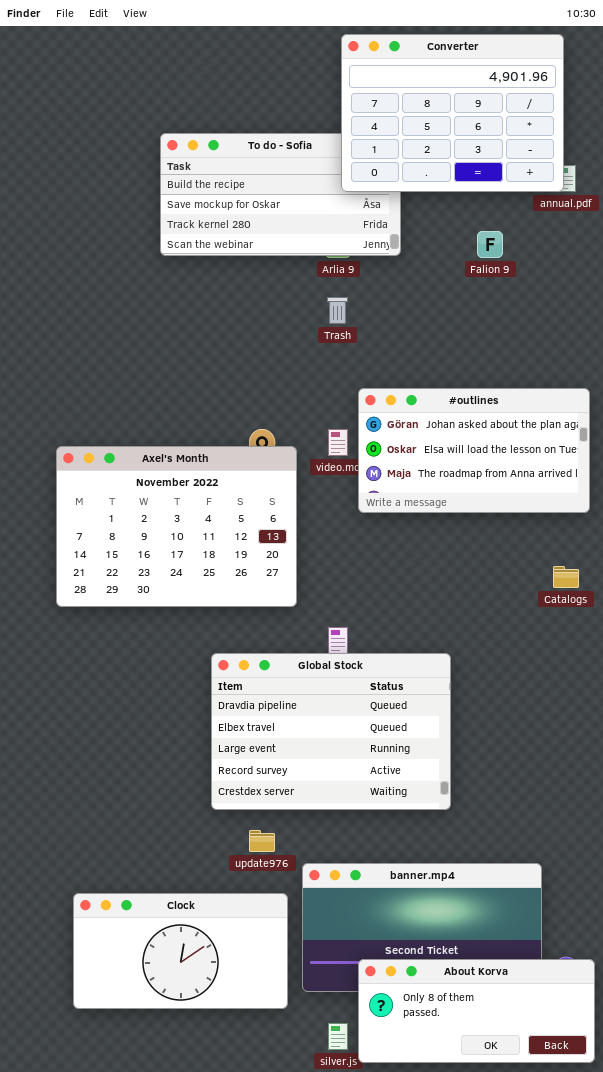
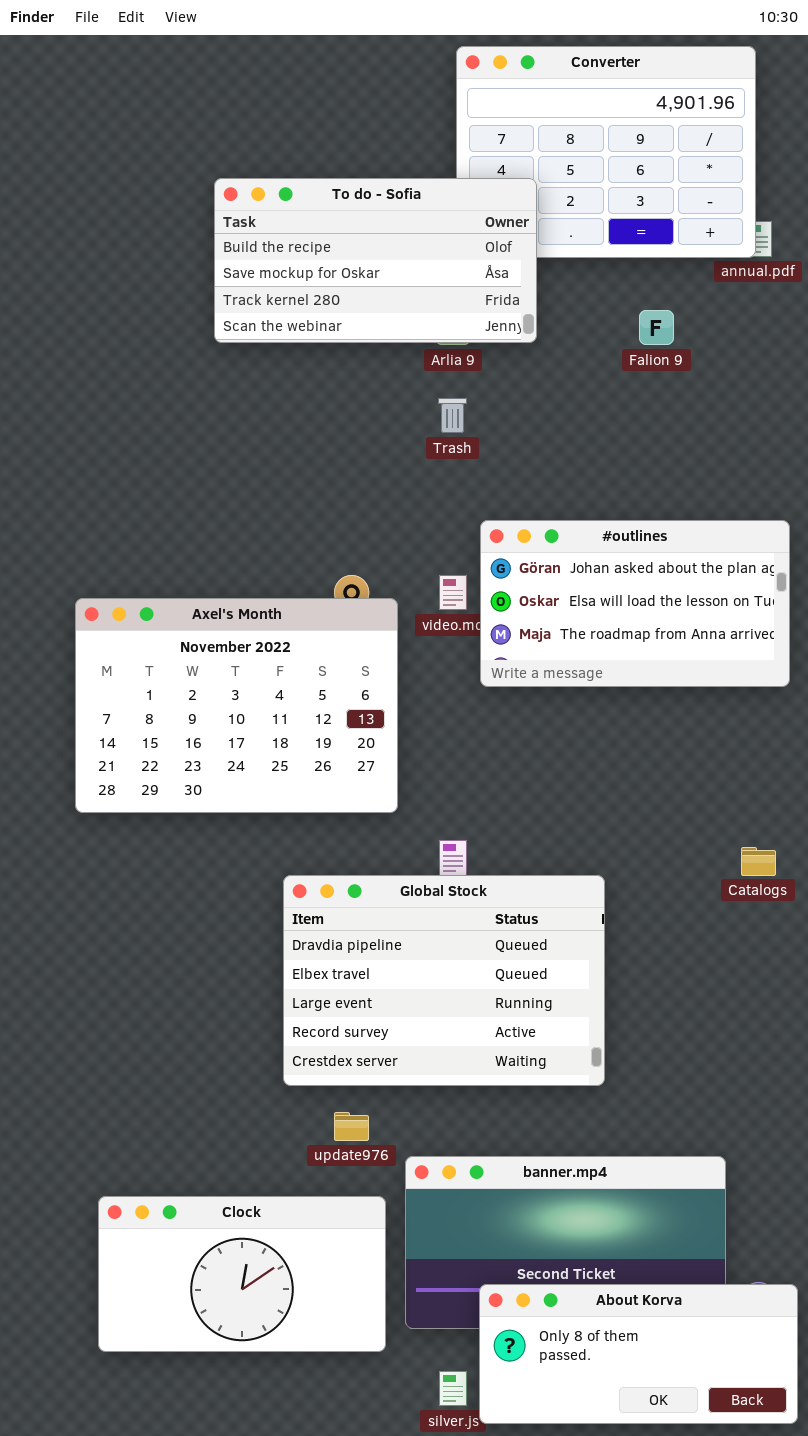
To do - Sofia: [160,133,401,256] -> [214,178,537,343], raised
Catalogs: [553,566,579,588] -> [741,847,776,876], moved

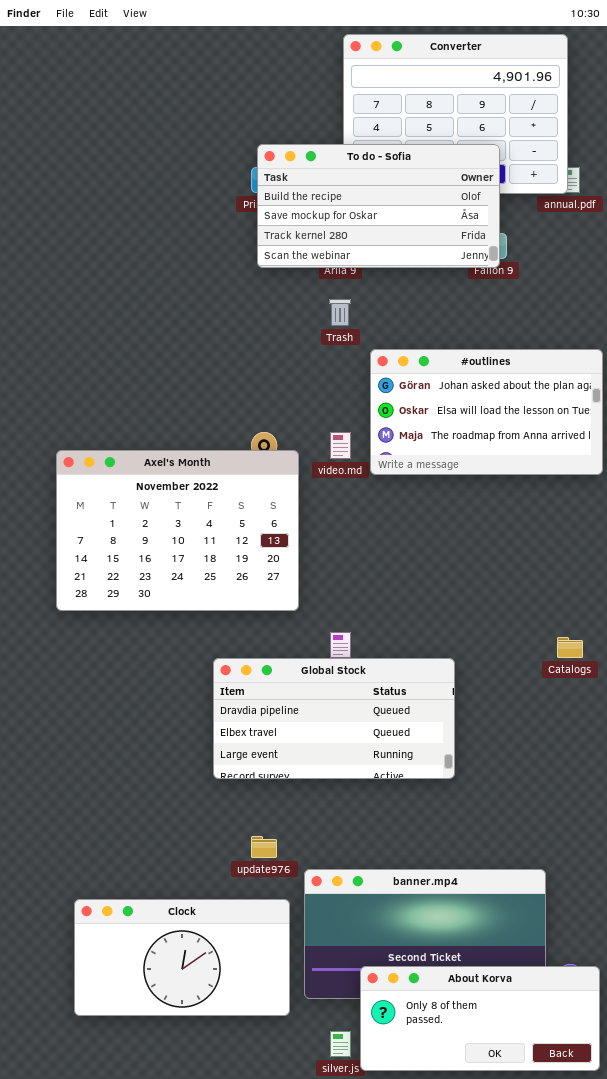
To do - Sofia: [214,178,537,343] -> [257,144,500,268], moved
#outlines: [480,520,790,687] -> [370,349,603,475], moved
Global Stock: [283,875,605,1086] -> [213,658,455,779], resized

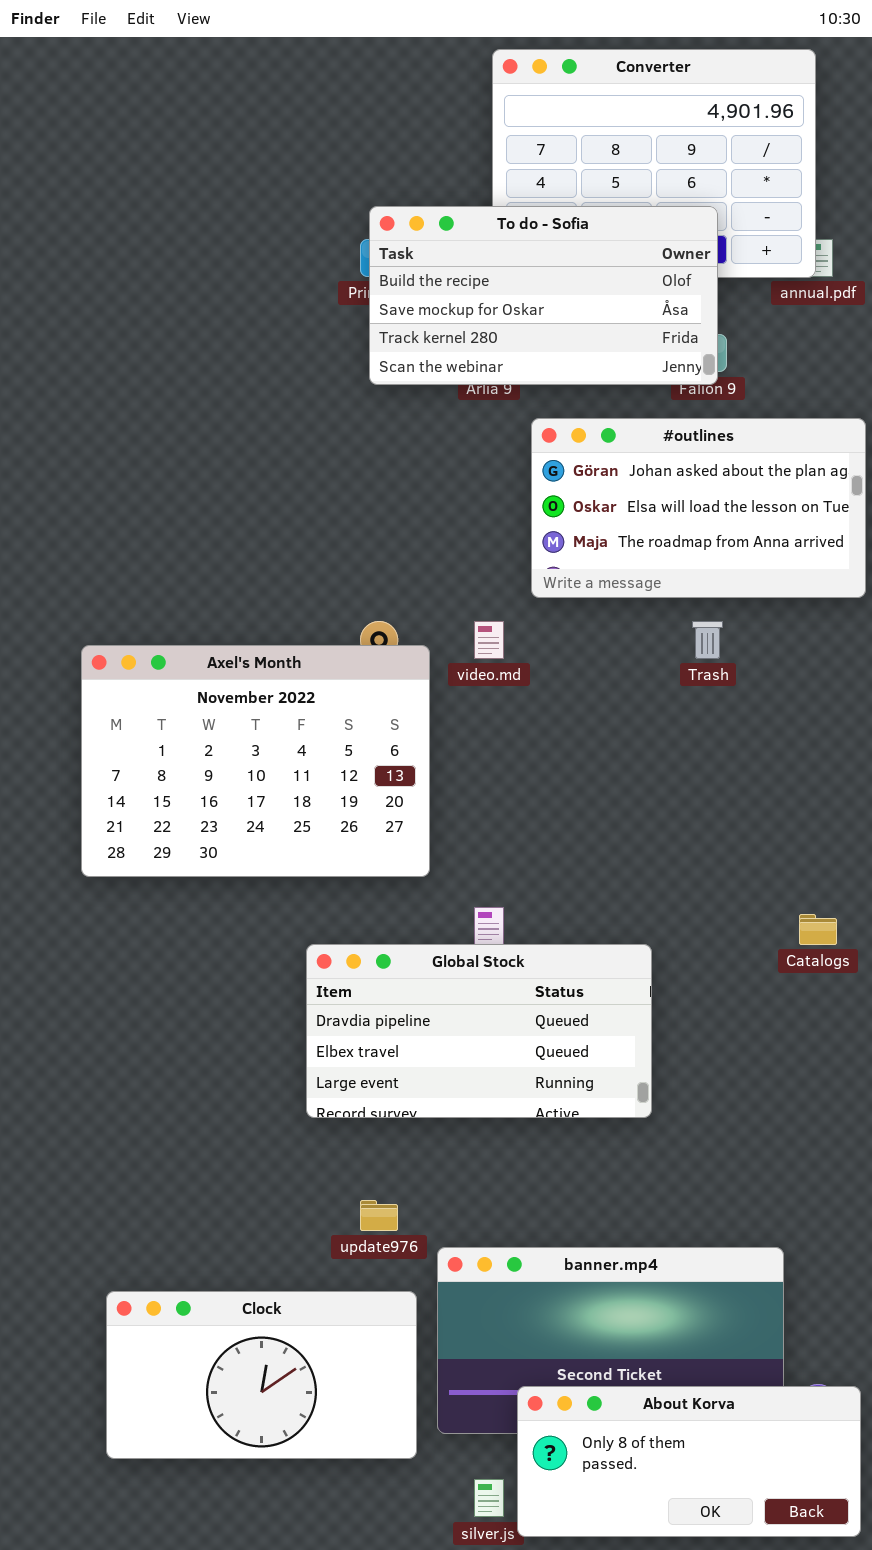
Trash: [329,299,351,326] -> [692,621,723,659], moved
#outlines: [370,349,603,475] -> [531,418,866,598], moved

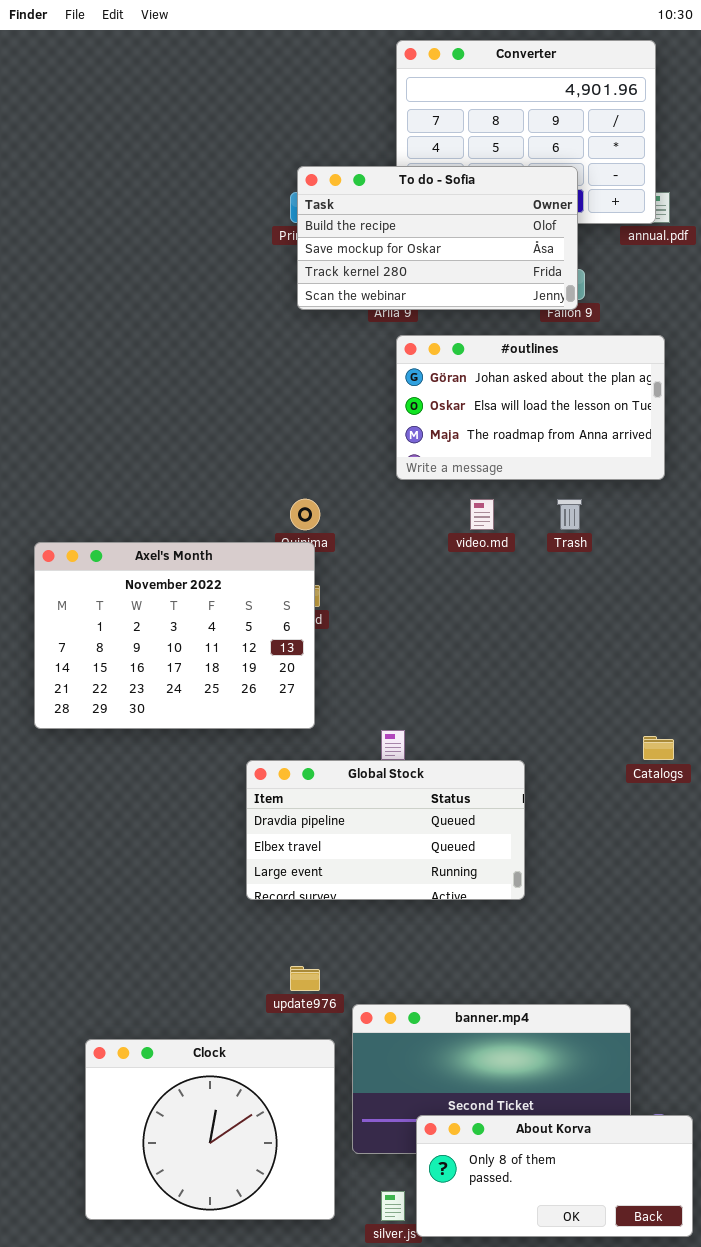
#outlines: [531,418,866,598] -> [396,335,665,480], moved
video.md: [474,621,504,659] -> [470,499,494,530], moved
Axel's Month: [81,645,430,877] -> [34,542,315,729], moved
Clock: [106,1291,417,1459] -> [85,1039,335,1220], resized

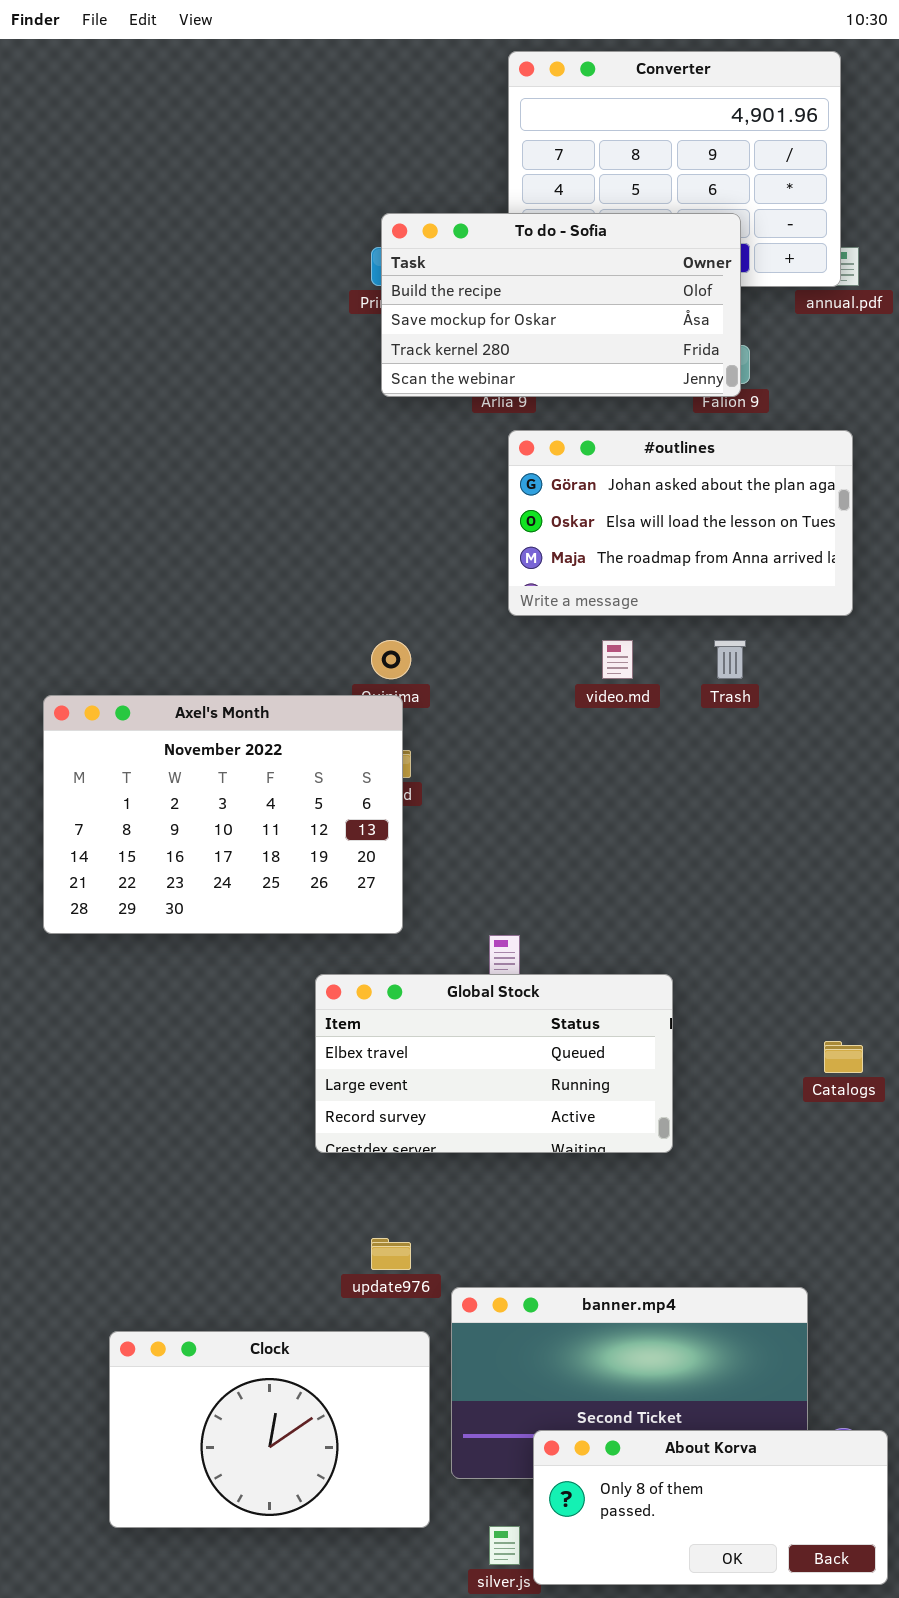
Catalogs: [643,736,674,760] -> [824,1041,863,1073], moved
Global Stock: [246,760,525,900] -> [315,974,673,1153], scrolled down 1 row
Clock: [85,1039,335,1220] -> [109,1331,430,1528], resized

